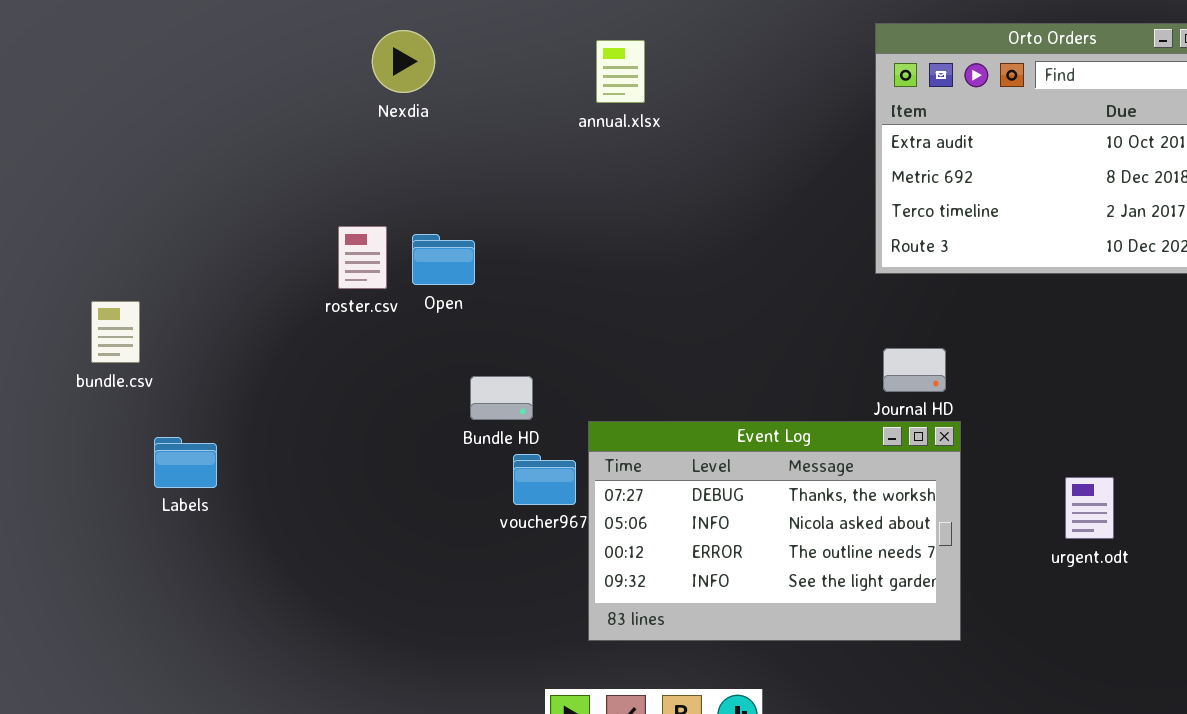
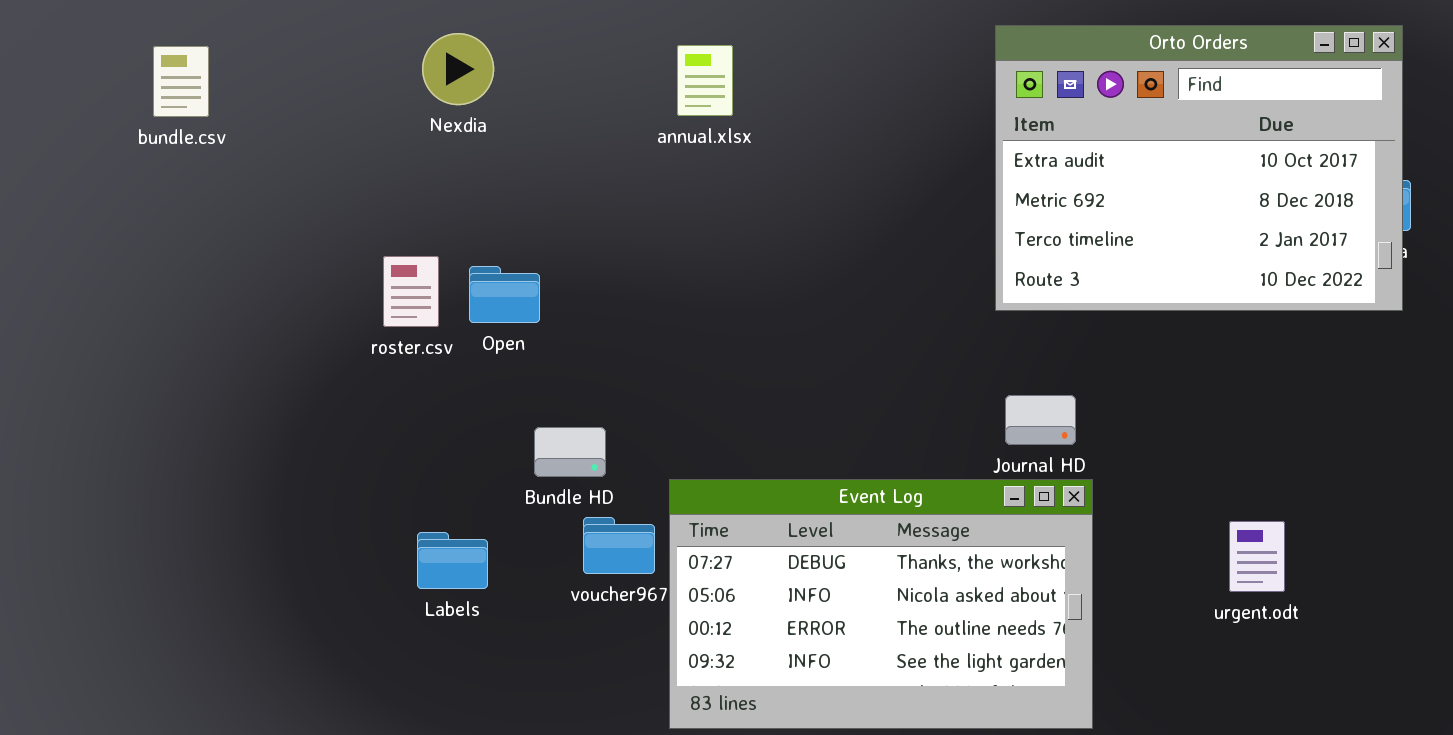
bundle.csv: [91,301,140,363] -> [153,46,209,117], moved
Labels: [154,437,217,488] -> [417,532,488,589], moved
urgent.odt: [1065,477,1114,539] -> [1229,521,1285,592], moved

